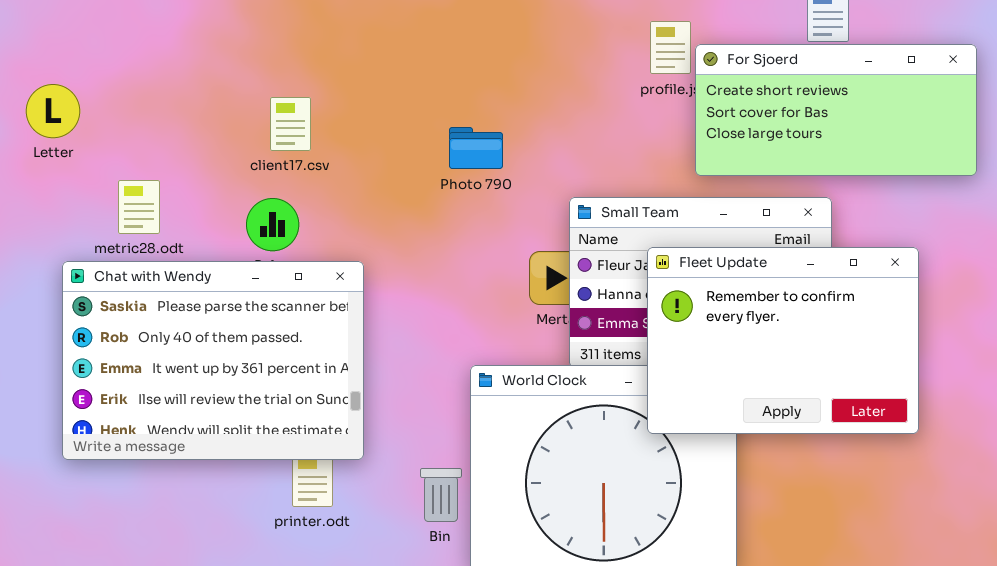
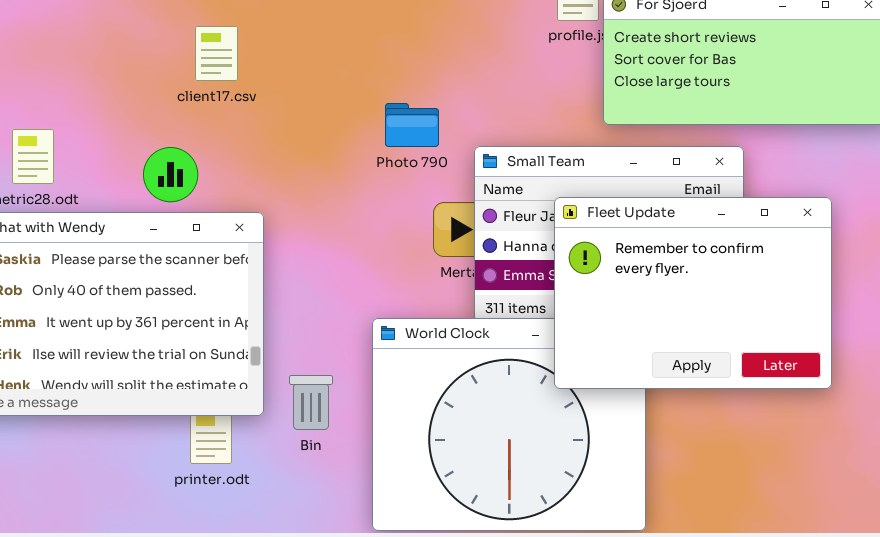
client17.csv: [270,97,311,151] -> [195,26,238,81], moved
Photo 790: [449,127,503,169] -> [385,103,439,147], moved
Bin: [420,468,462,522] -> [289,375,333,430], moved

